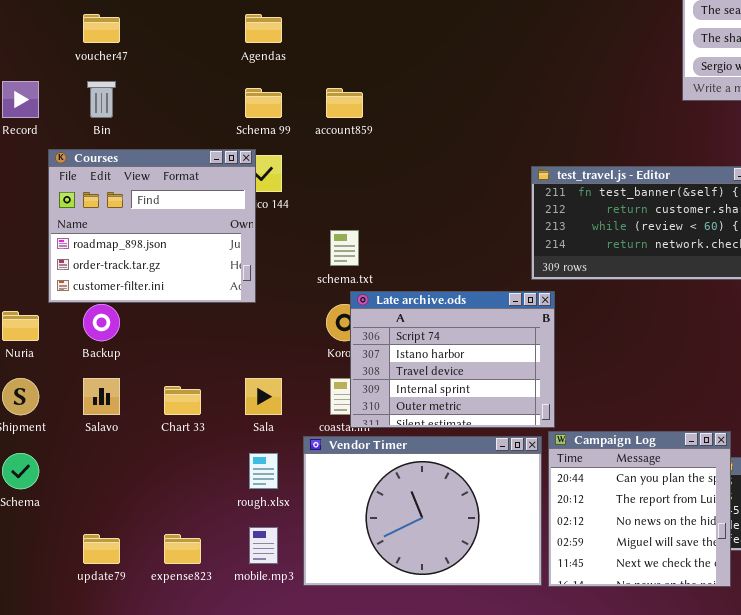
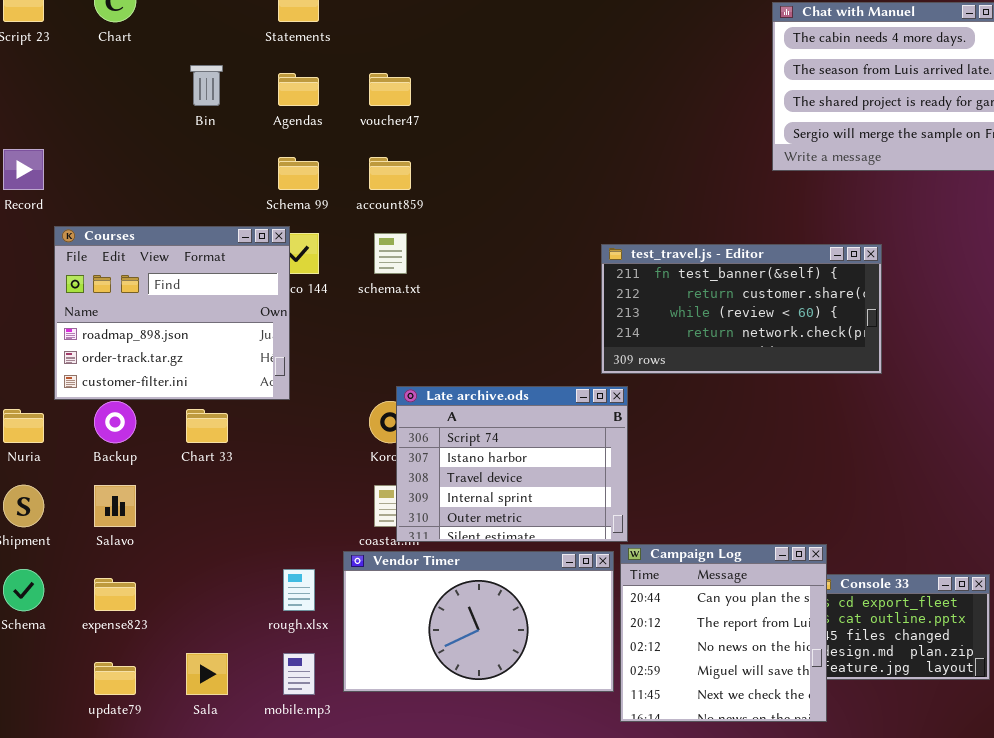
voucher47: [83,14,120,43] -> [369,73,411,106], moved
Bin: [87,81,116,118] -> [190,65,223,106], moved
schema.txt: [330,230,359,266] -> [374,233,407,274], moved
Sala: [245,378,282,415] -> [186,653,228,695], moved
Chart 33: [164,386,201,415] -> [186,409,228,443], moved
Vendor Timer: [303,436,542,586] -> [343,551,614,692], resized
expense823: [164,534,201,564] -> [94,578,136,611], moved

